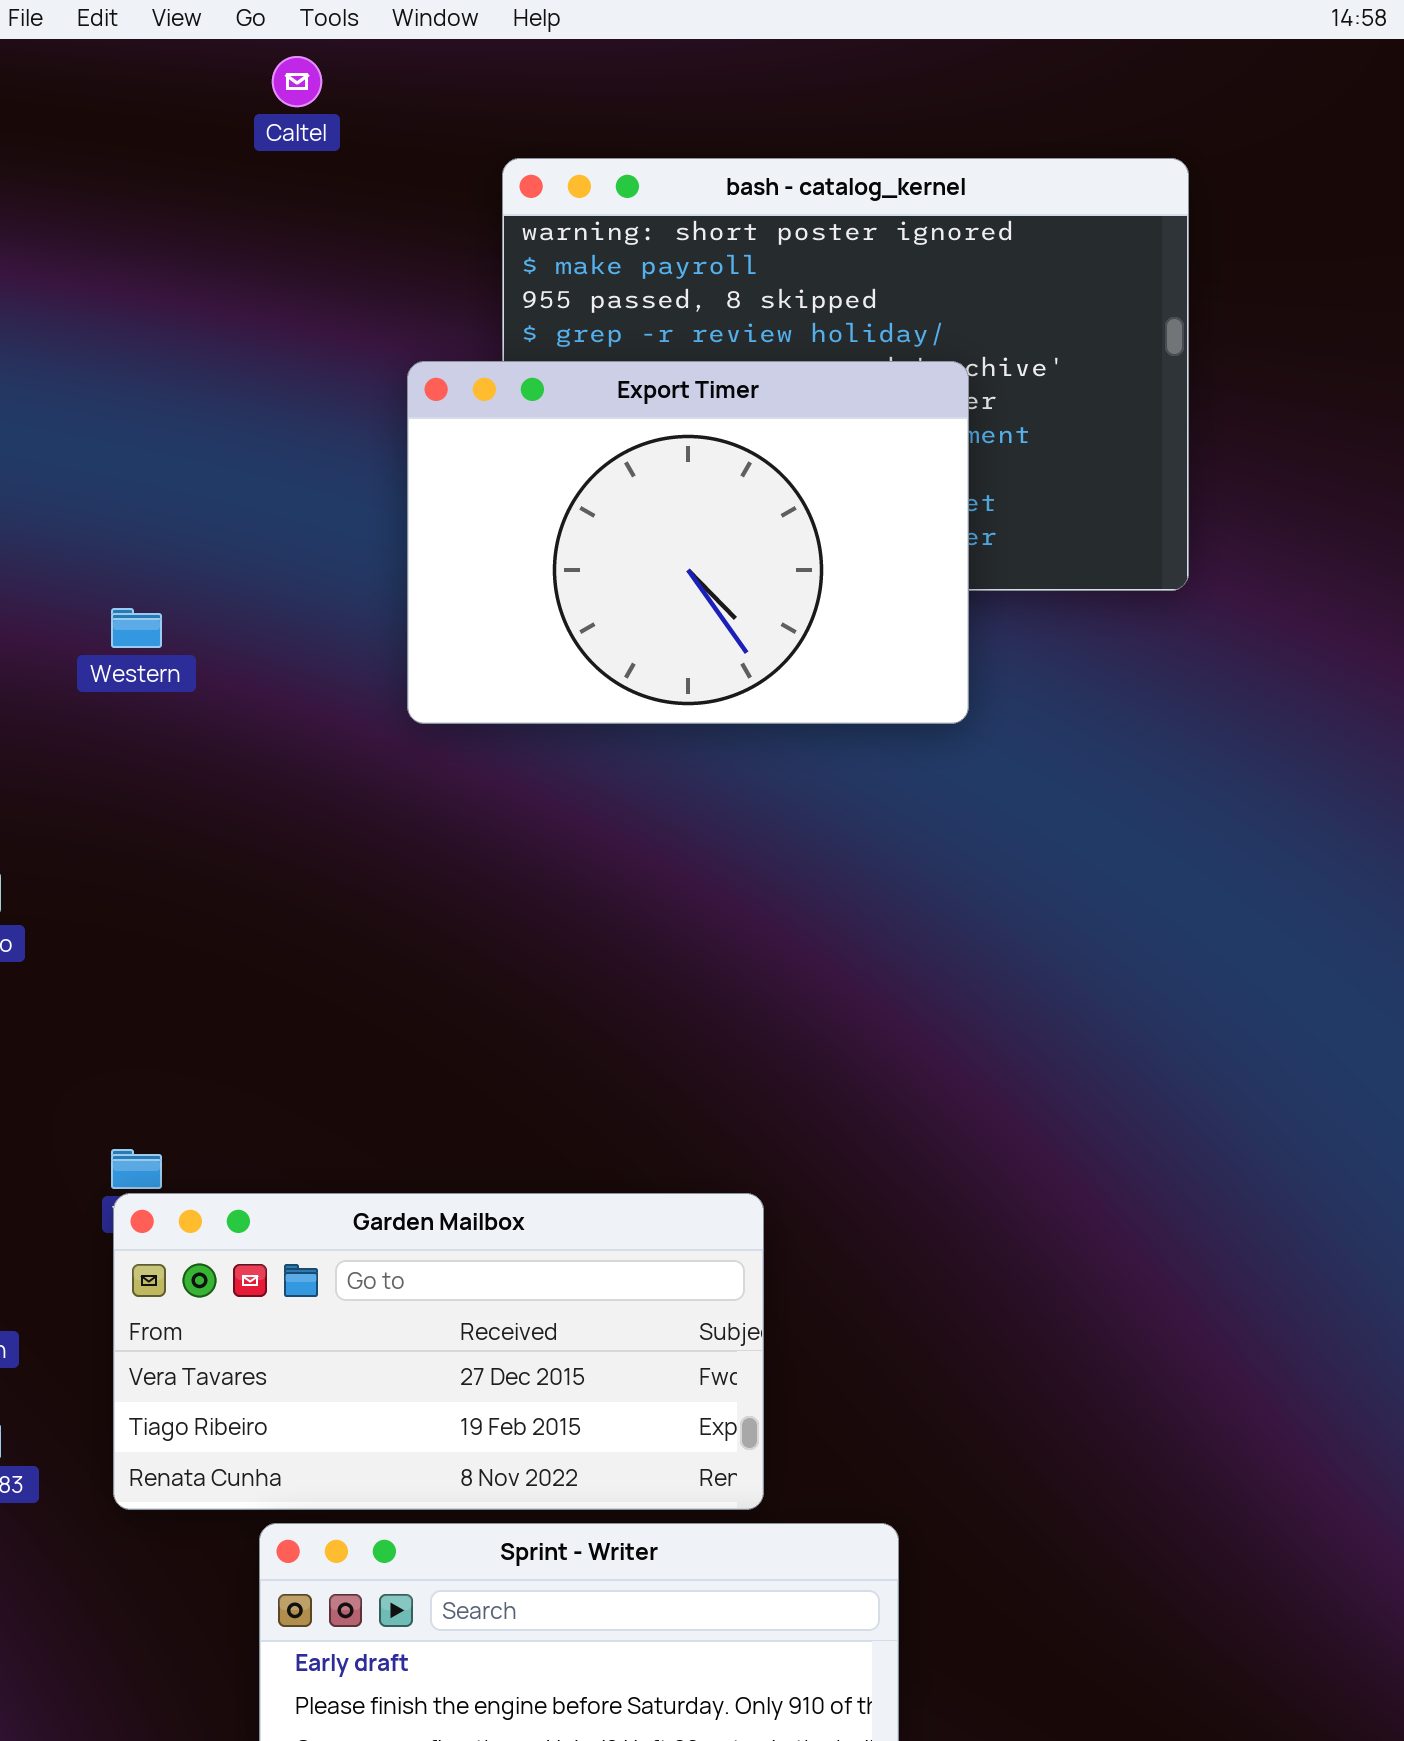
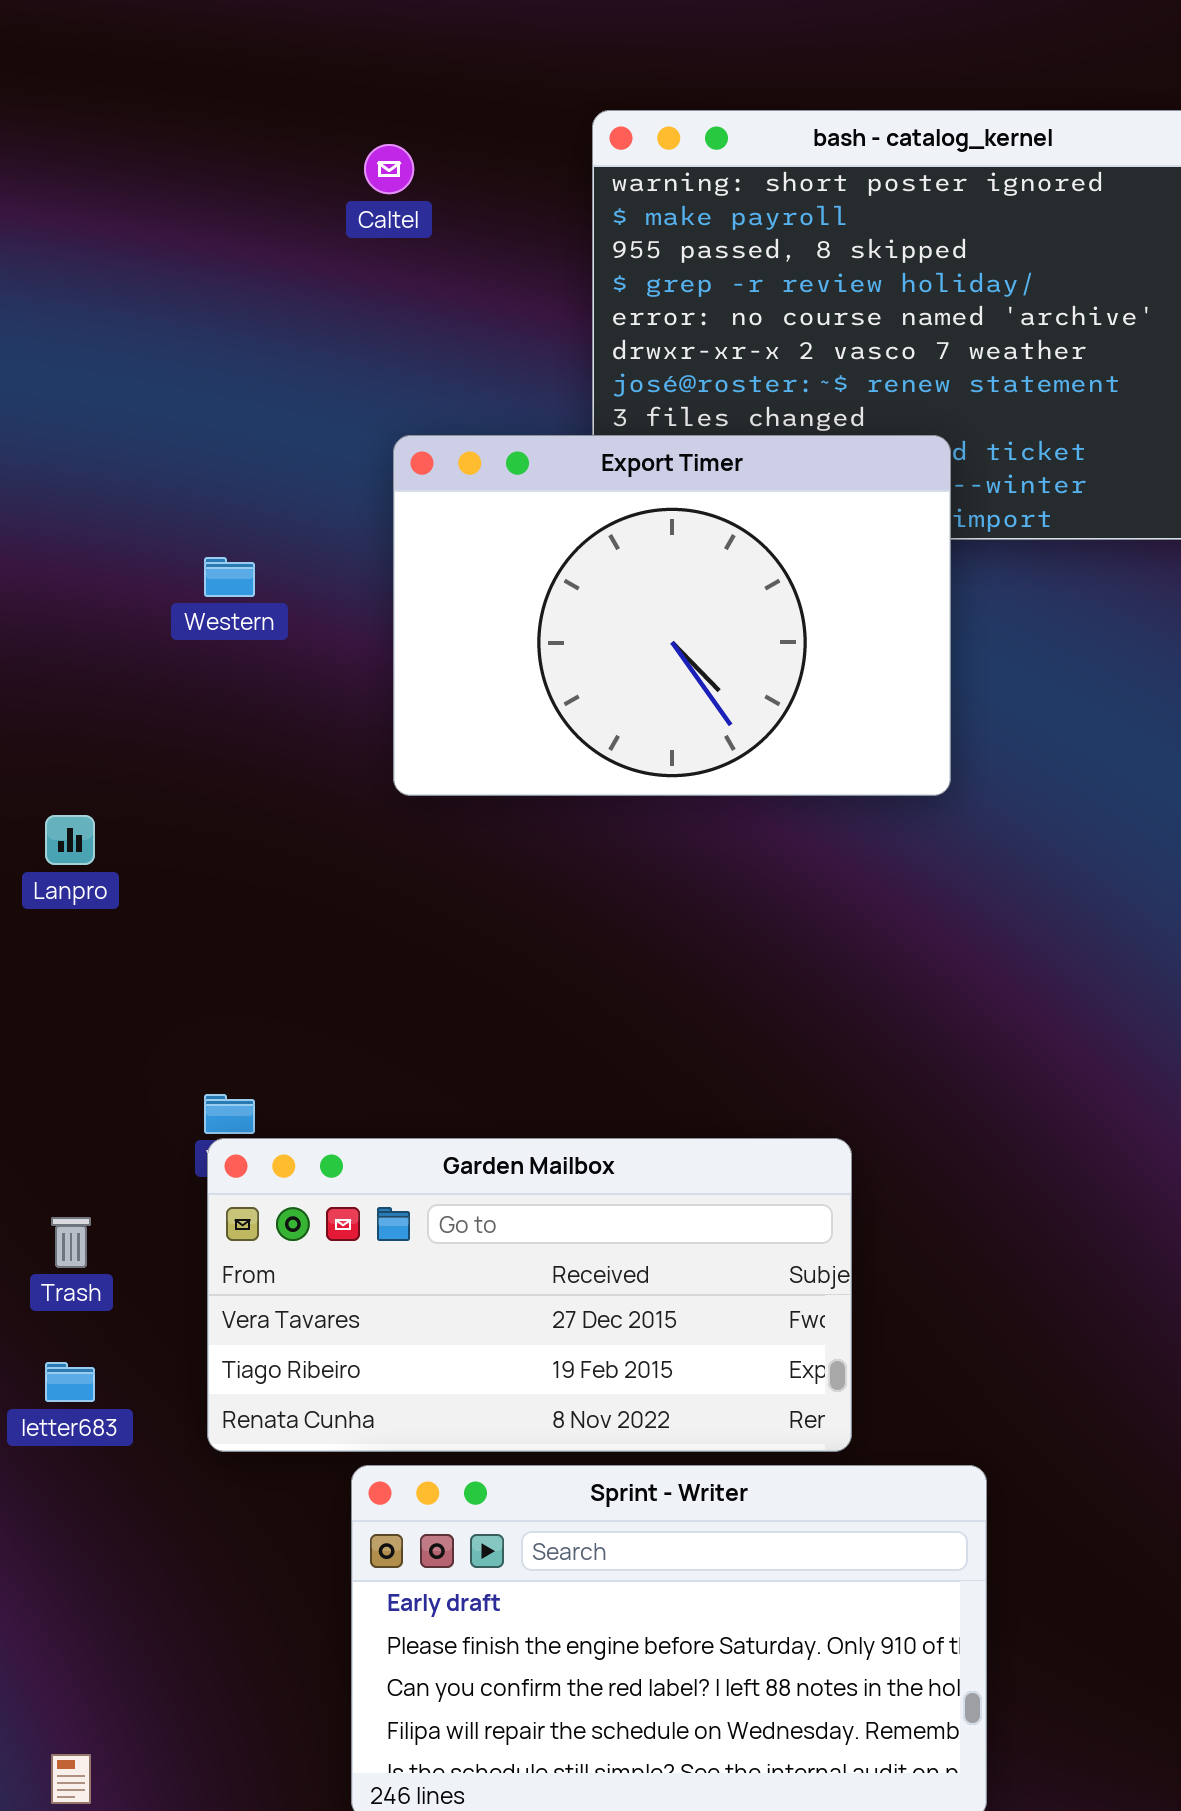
Caltel: [272,56,322,107] -> [364,144,414,194], moved
Export Timer: [407,361,969,724] -> [393,435,951,796], moved

